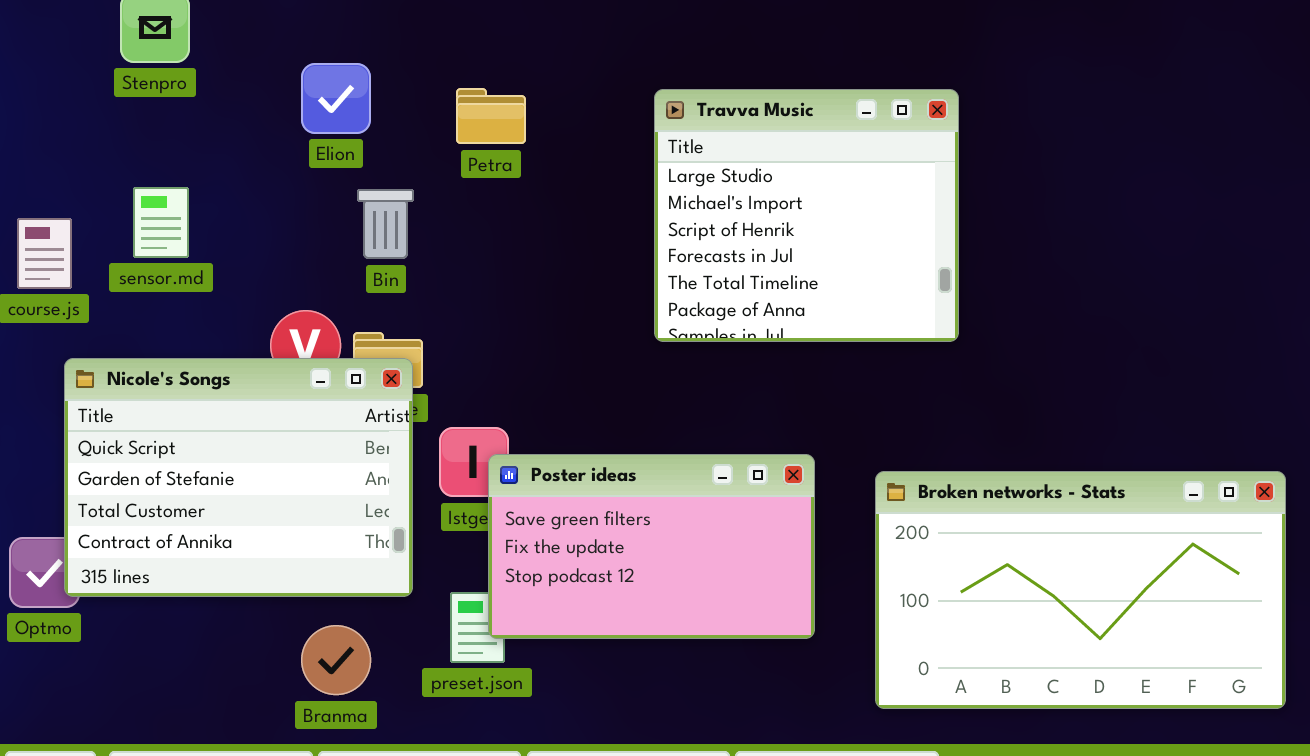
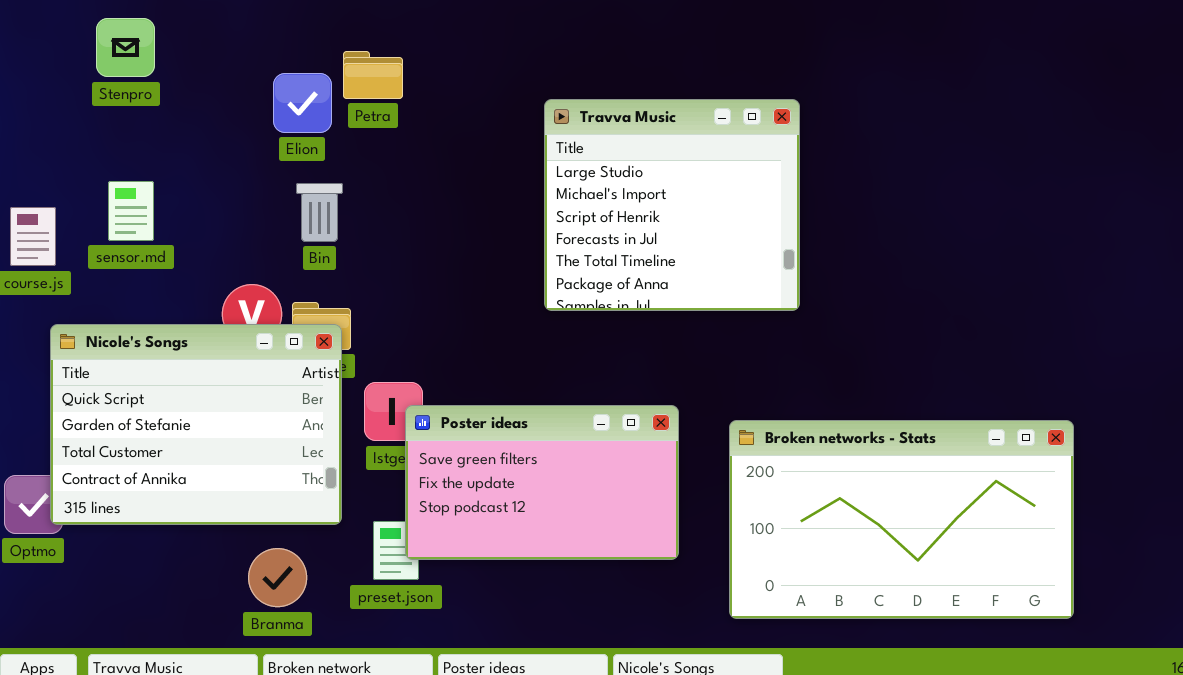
Elion: [301,63,371,134] -> [273,73,332,133], moved
Petra: [456,88,526,144] -> [343,51,403,99], moved

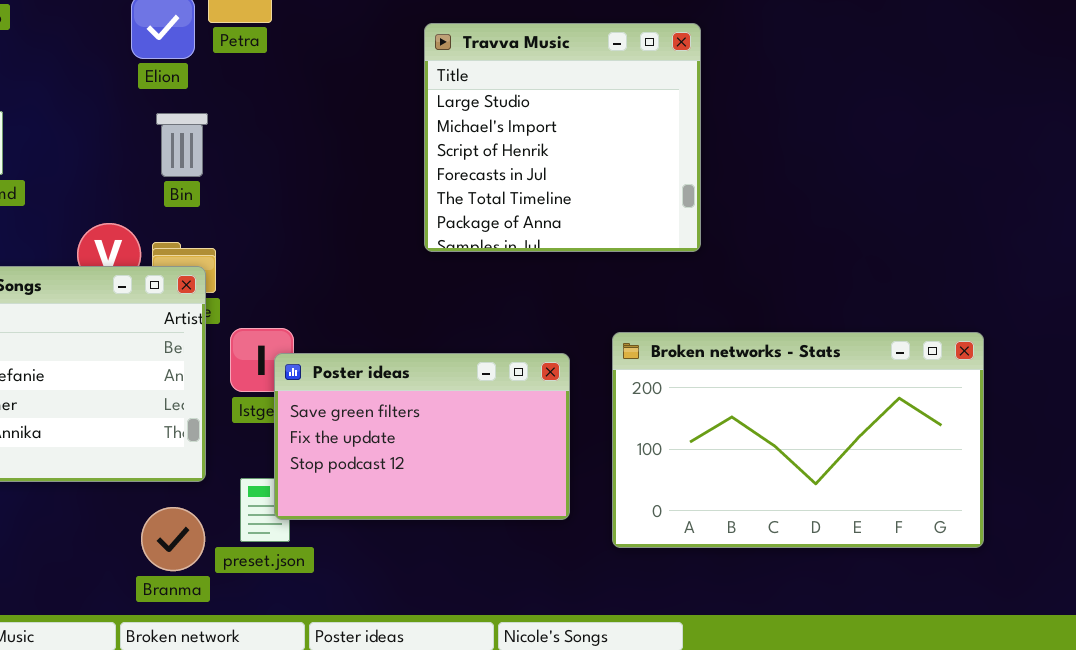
Broken networks - Stats: [729,420,1074,619] -> [612,332,984,548], moved
Branma: [248,548,307,607] -> [141,507,205,571], moved

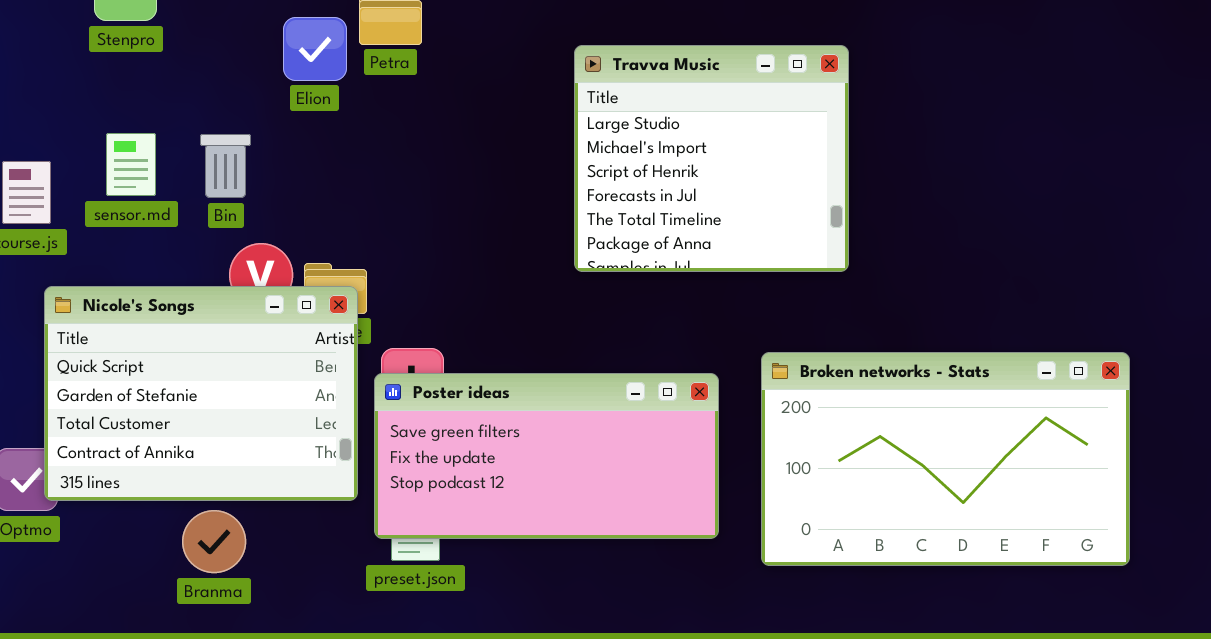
Bin: [156,113,208,177] -> [200,134,251,198], moved
Poster ideas: [274,353,570,520] -> [374,373,719,539], resized
Branma: [141,507,205,571] -> [182,510,246,573], moved

